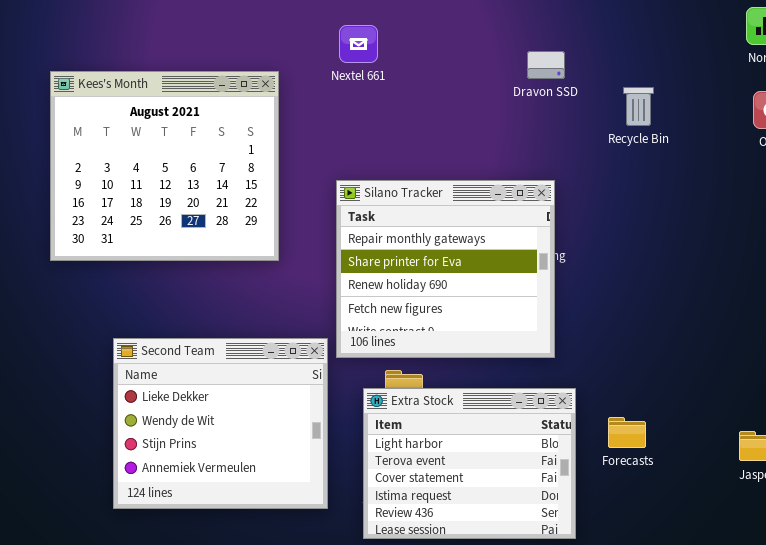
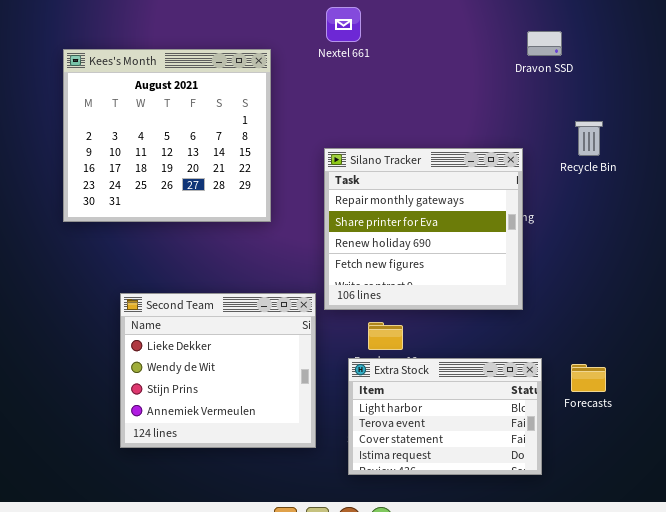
Dravon SSD: [527,51,565,79] -> [527,31,562,56], moved
Recycle Bin: [623,87,654,126] -> [575,121,603,156], moved
Extra Stock: [363,388,576,539] -> [348,358,542,475], resized

